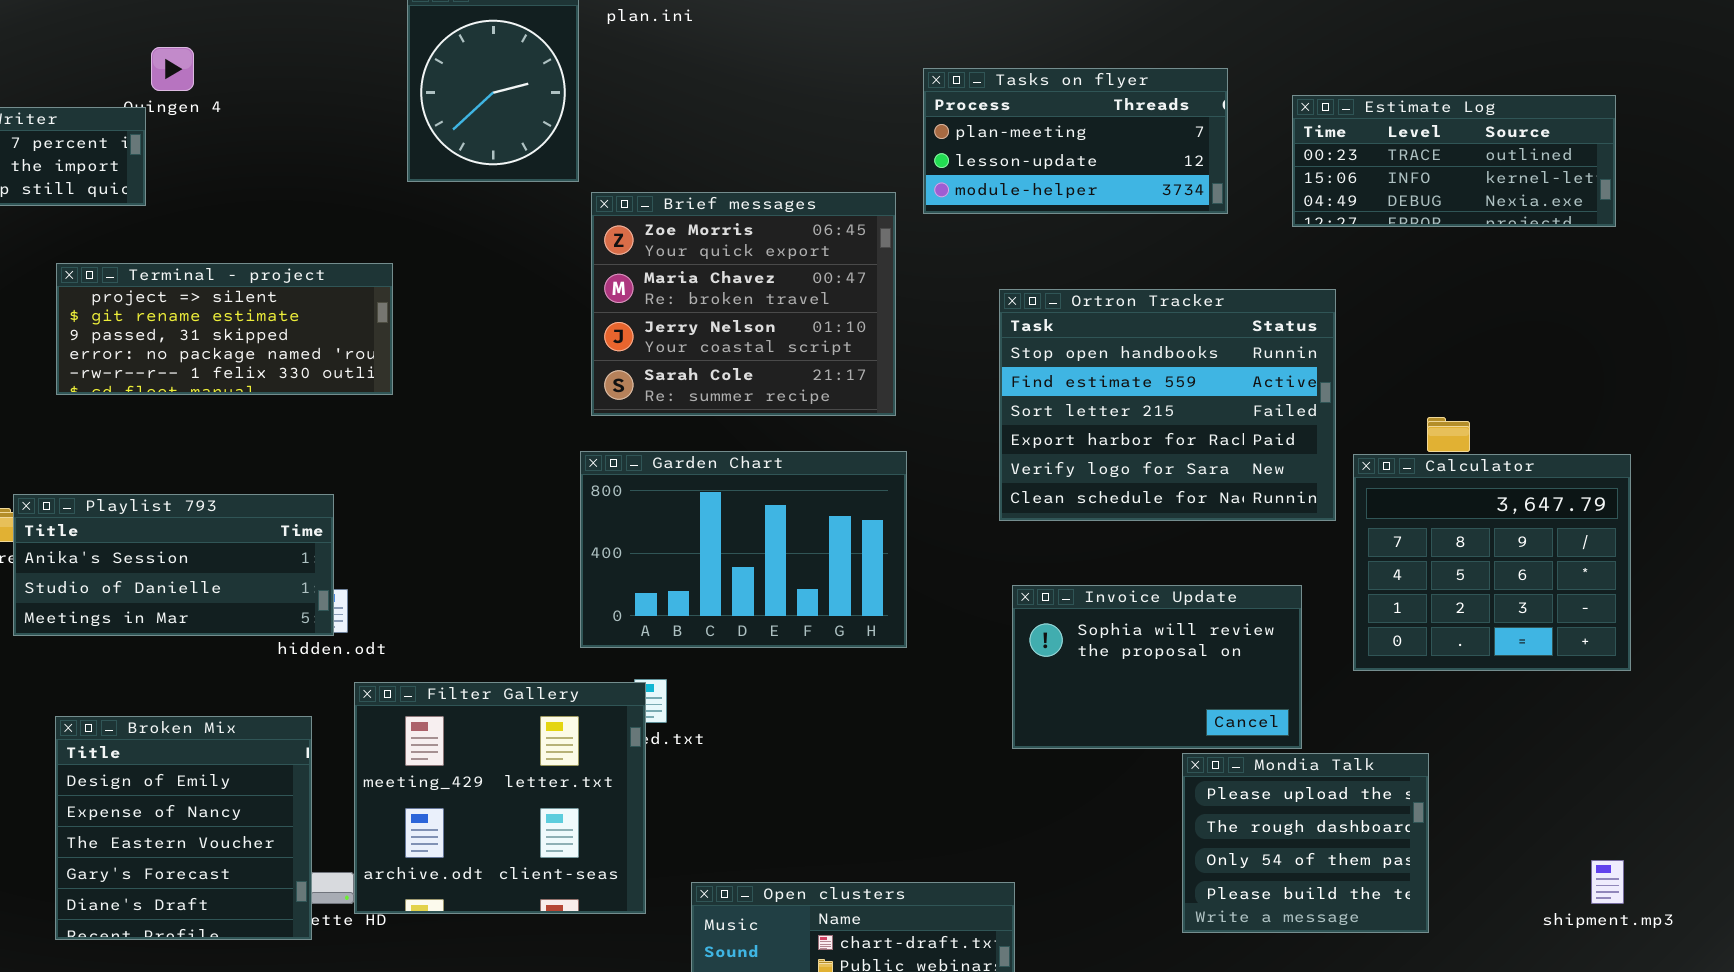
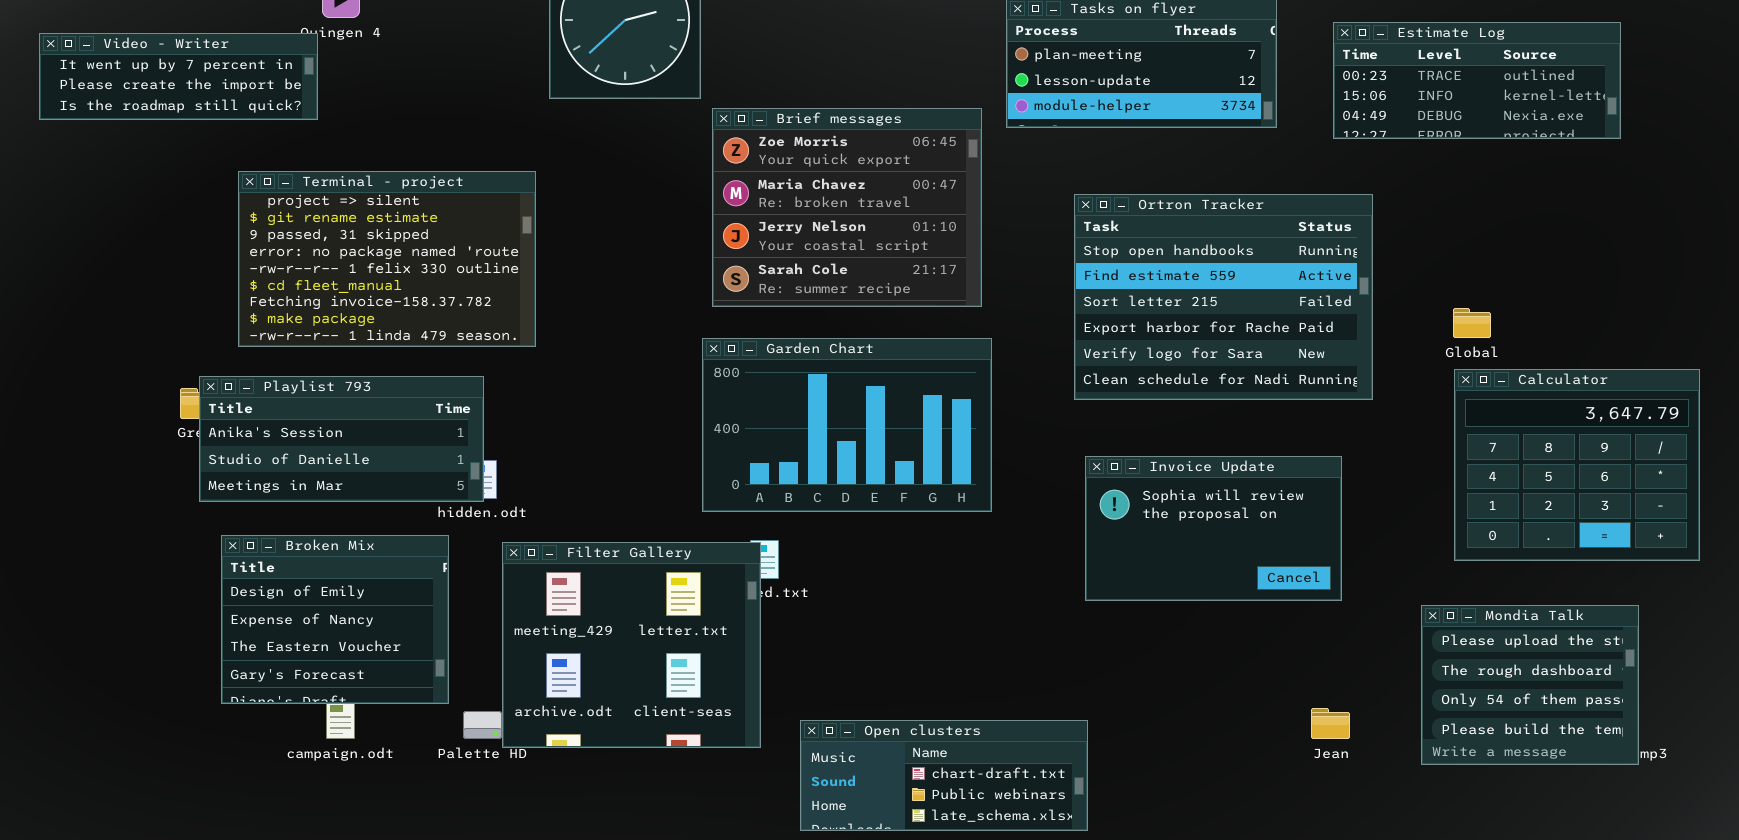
Terminal - project: [56,263,393,395] -> [238,171,536,347], resized
Calculator: [1353,454,1631,671] -> [1454,369,1700,561], moved
Broken Mix: [55,716,312,940] -> [221,535,449,704], moved, resized
Mondia Talk: [1182,753,1429,933] -> [1421,605,1639,765], moved

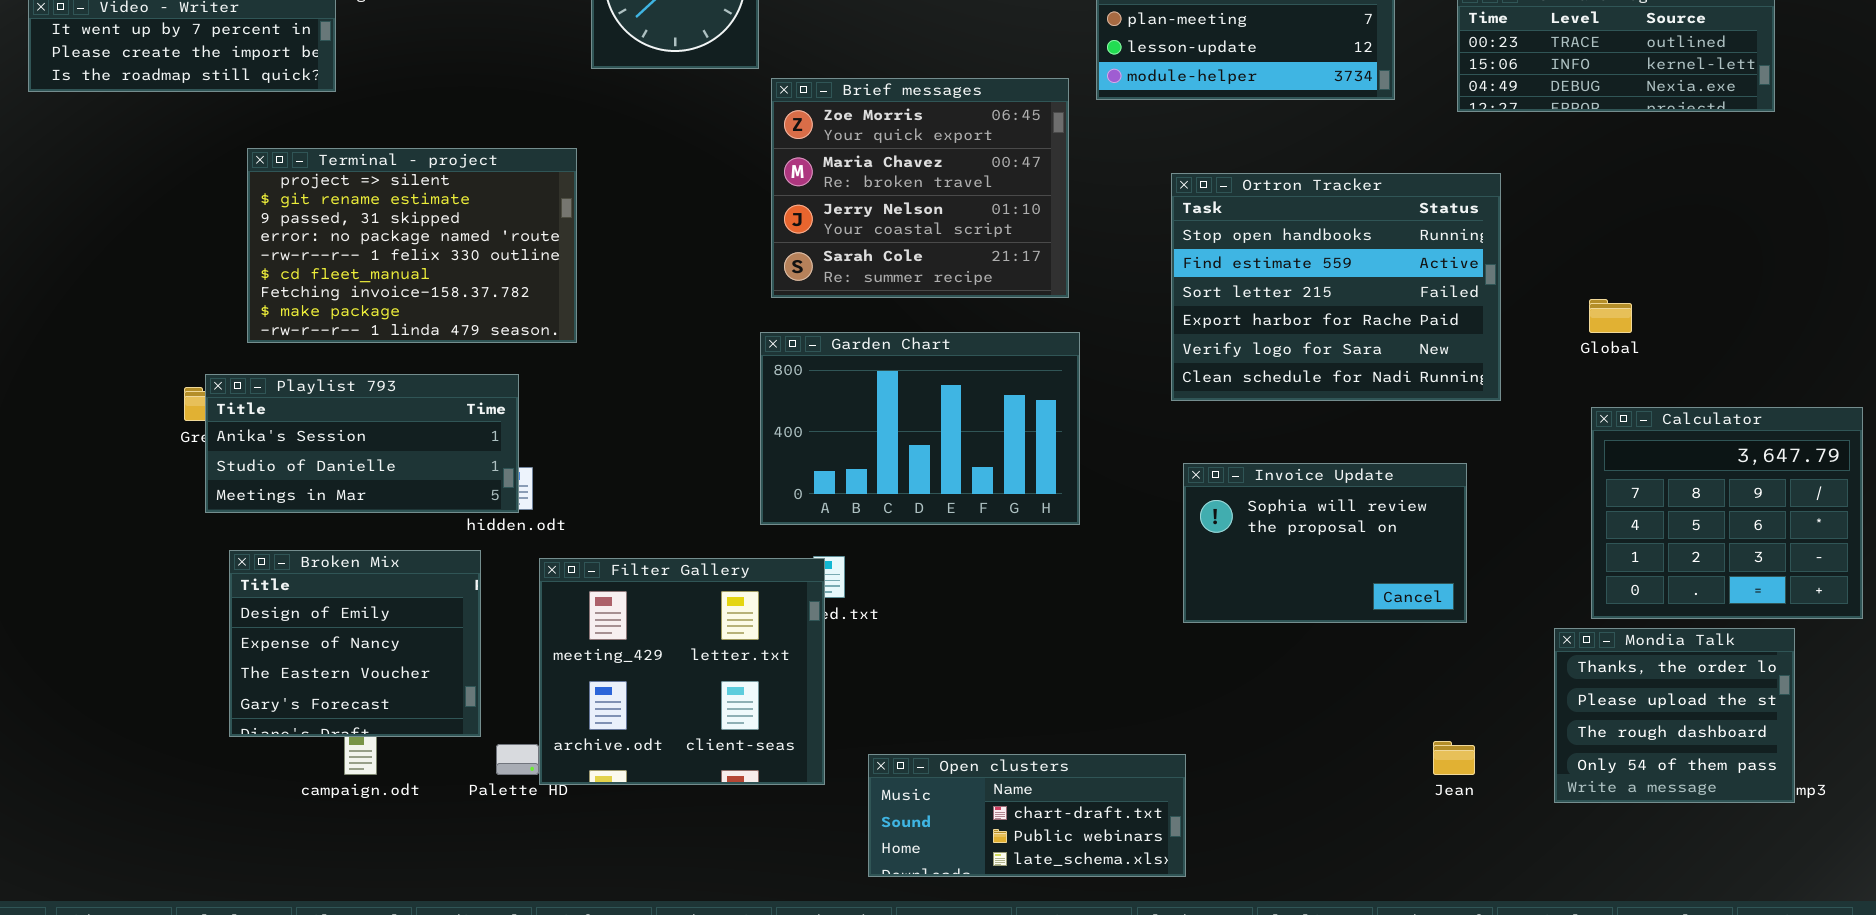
Calculator: [1454,369,1700,561] -> [1591,407,1863,619], moved
Mondia Talk: [1421,605,1639,765] -> [1554,628,1795,803], scrolled up 1 row

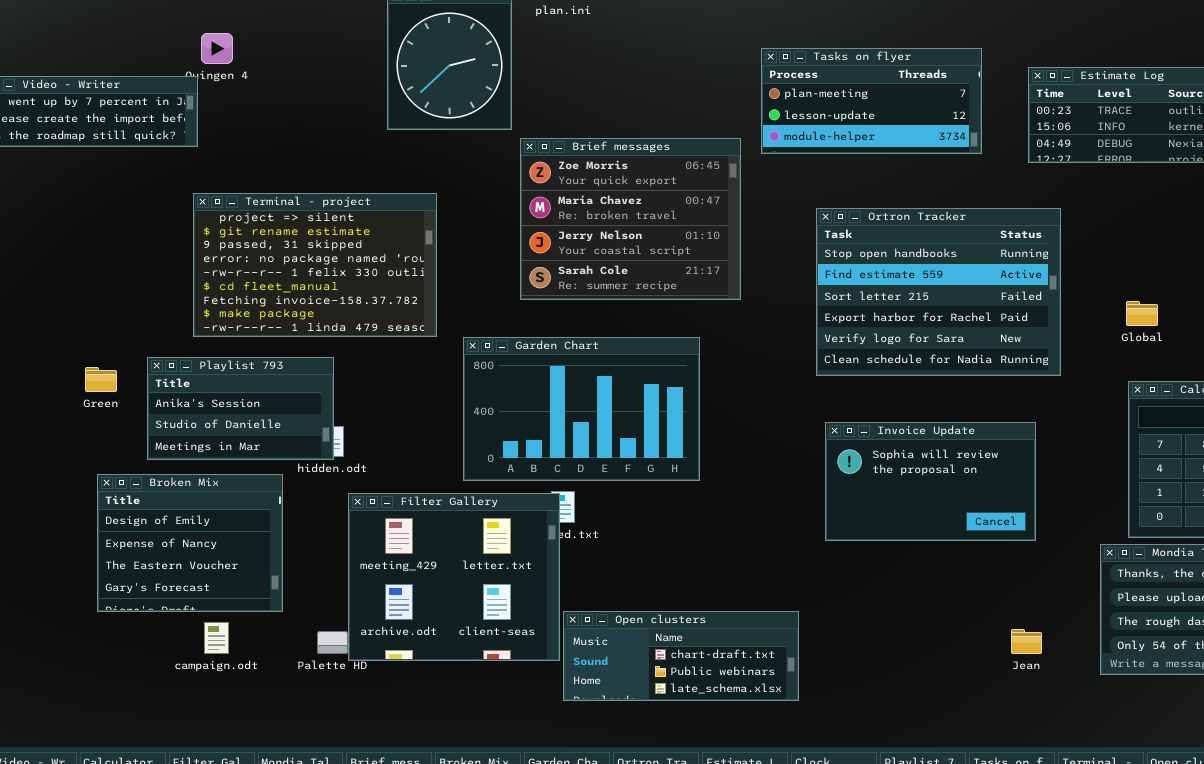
Terminal - project: [247,148,577,343] -> [193,193,437,337], moved
Garden Chart: [760,332,1080,525] -> [463,337,700,481], moved
Playlist 793: [205,374,519,513] -> [147,357,334,460], resized
Broken Mix: [229,550,481,737] -> [97,474,283,612], moved
Open clusters: [868,754,1186,877] -> [563,611,799,701], moved

